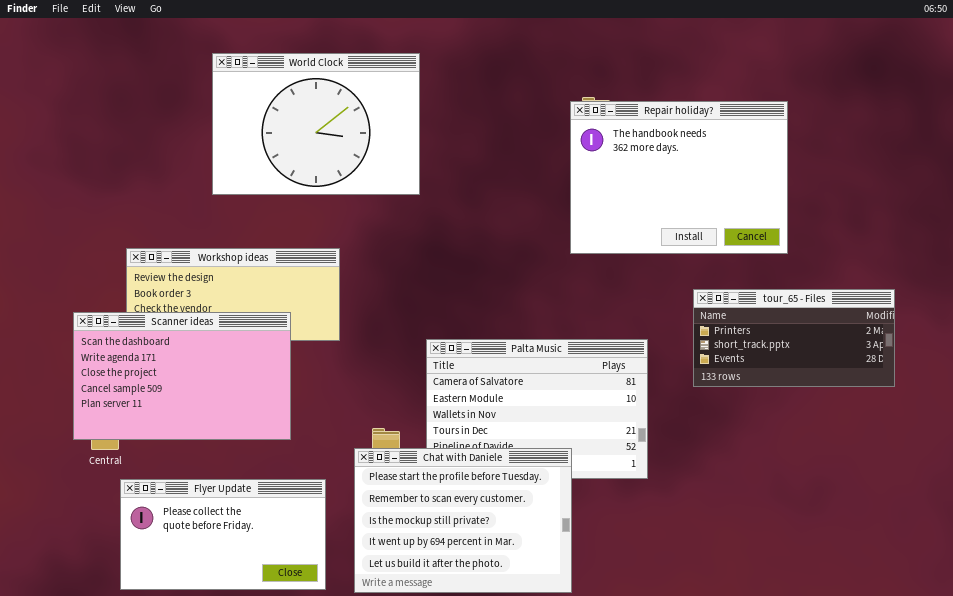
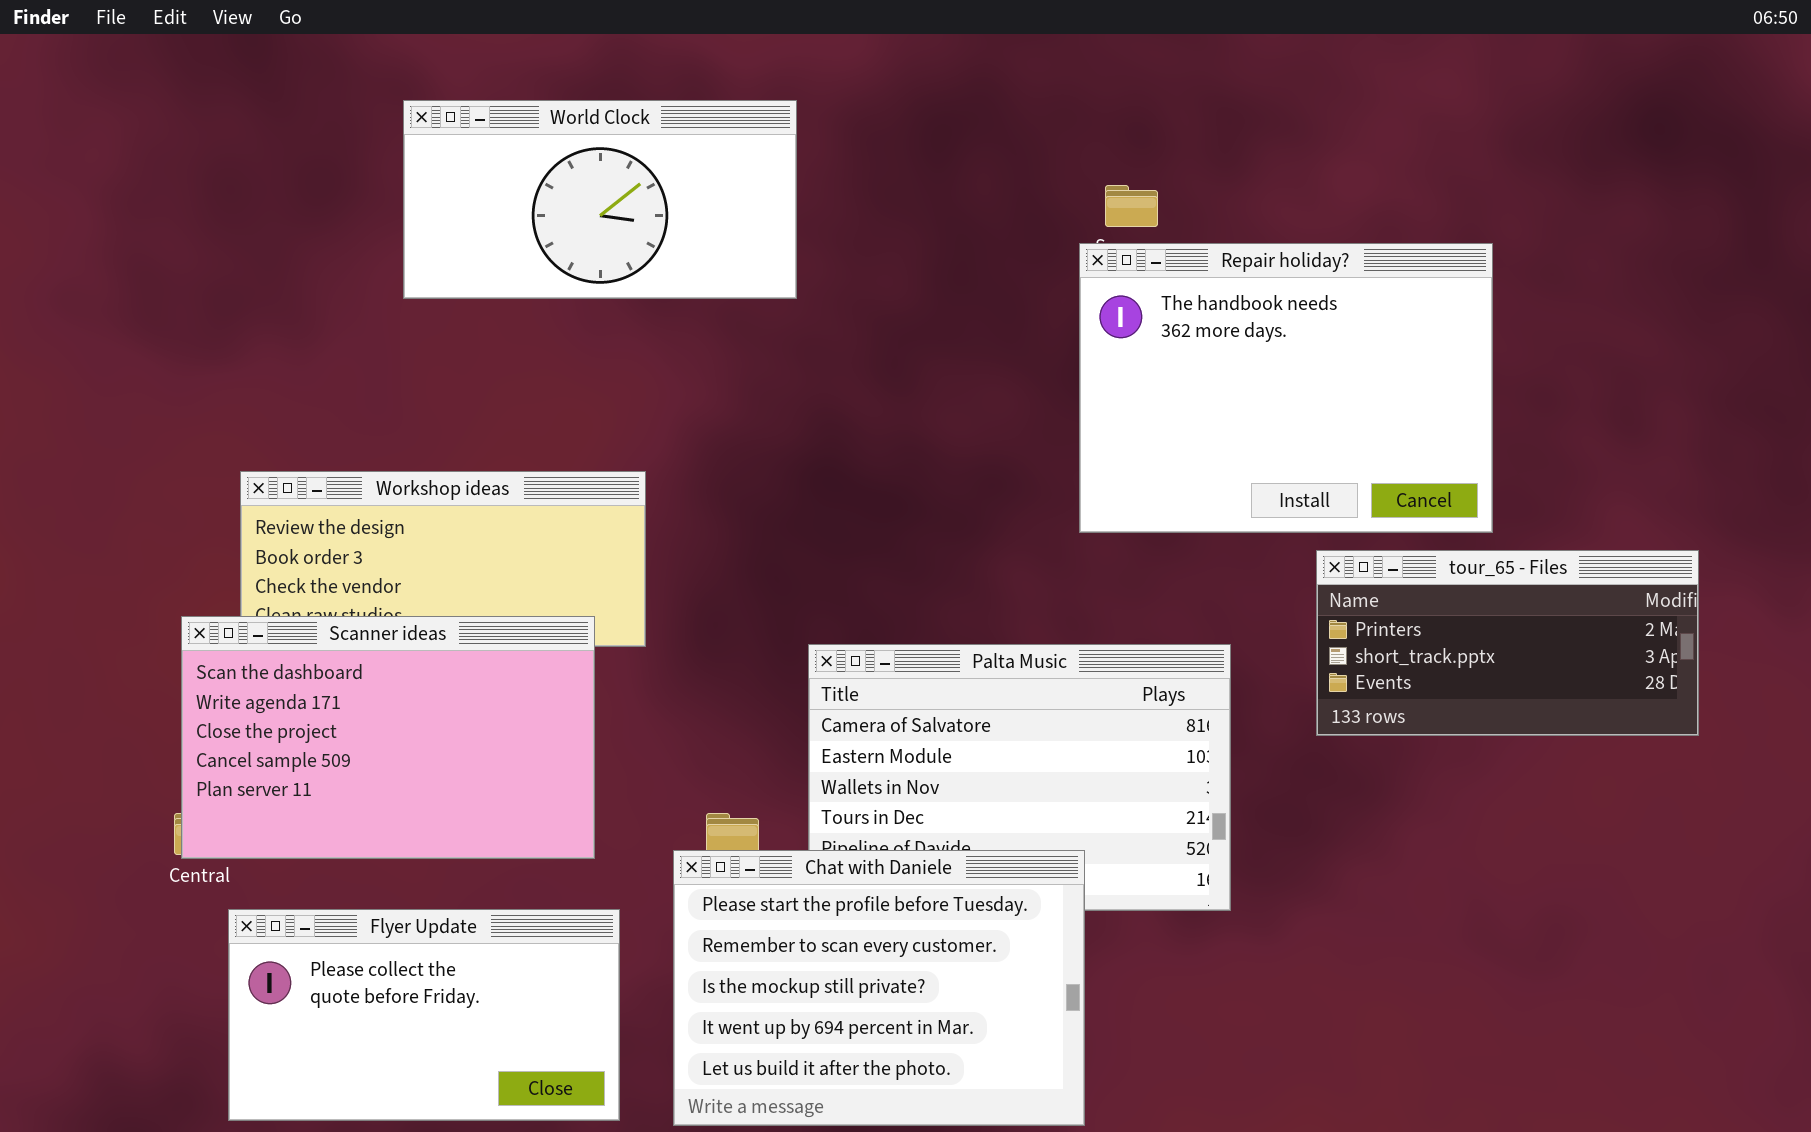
World Clock: [212,53,420,195] -> [403,100,797,299], resized
Repair holiday?: [570,101,788,254] -> [1079,243,1493,533], moved
Scanner ideas: [73,312,291,440] -> [181,616,595,859], moved

